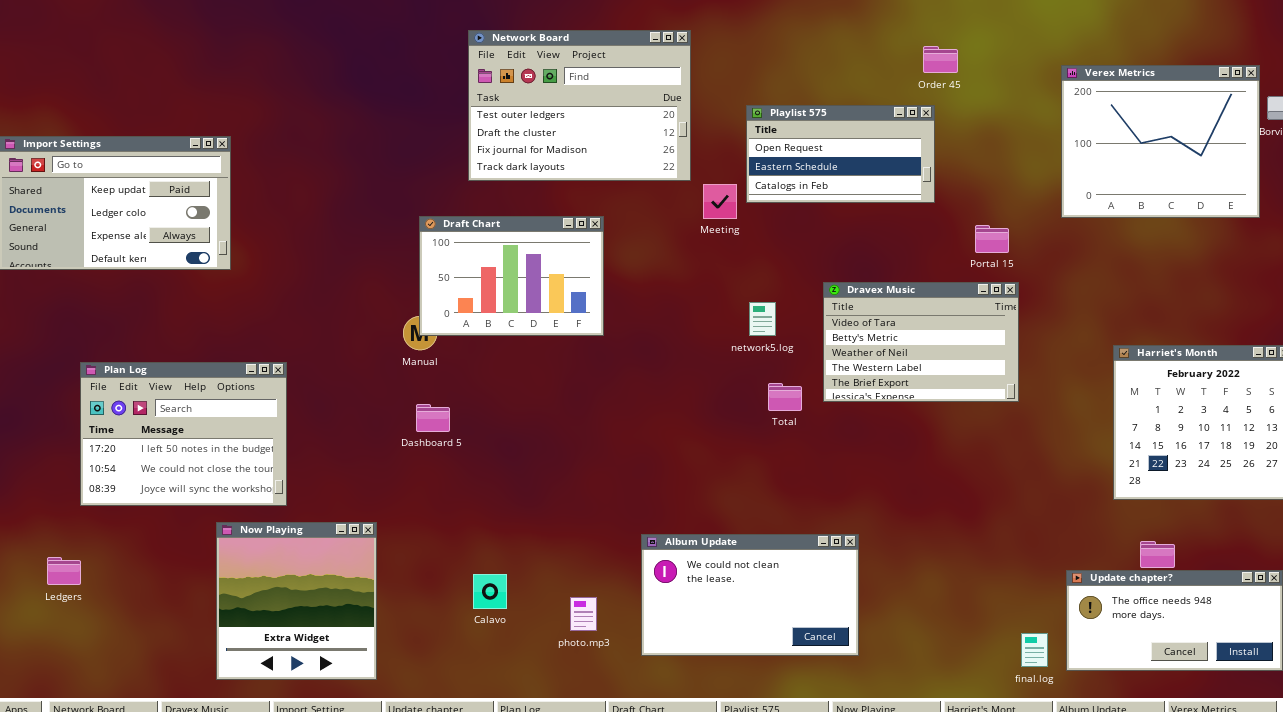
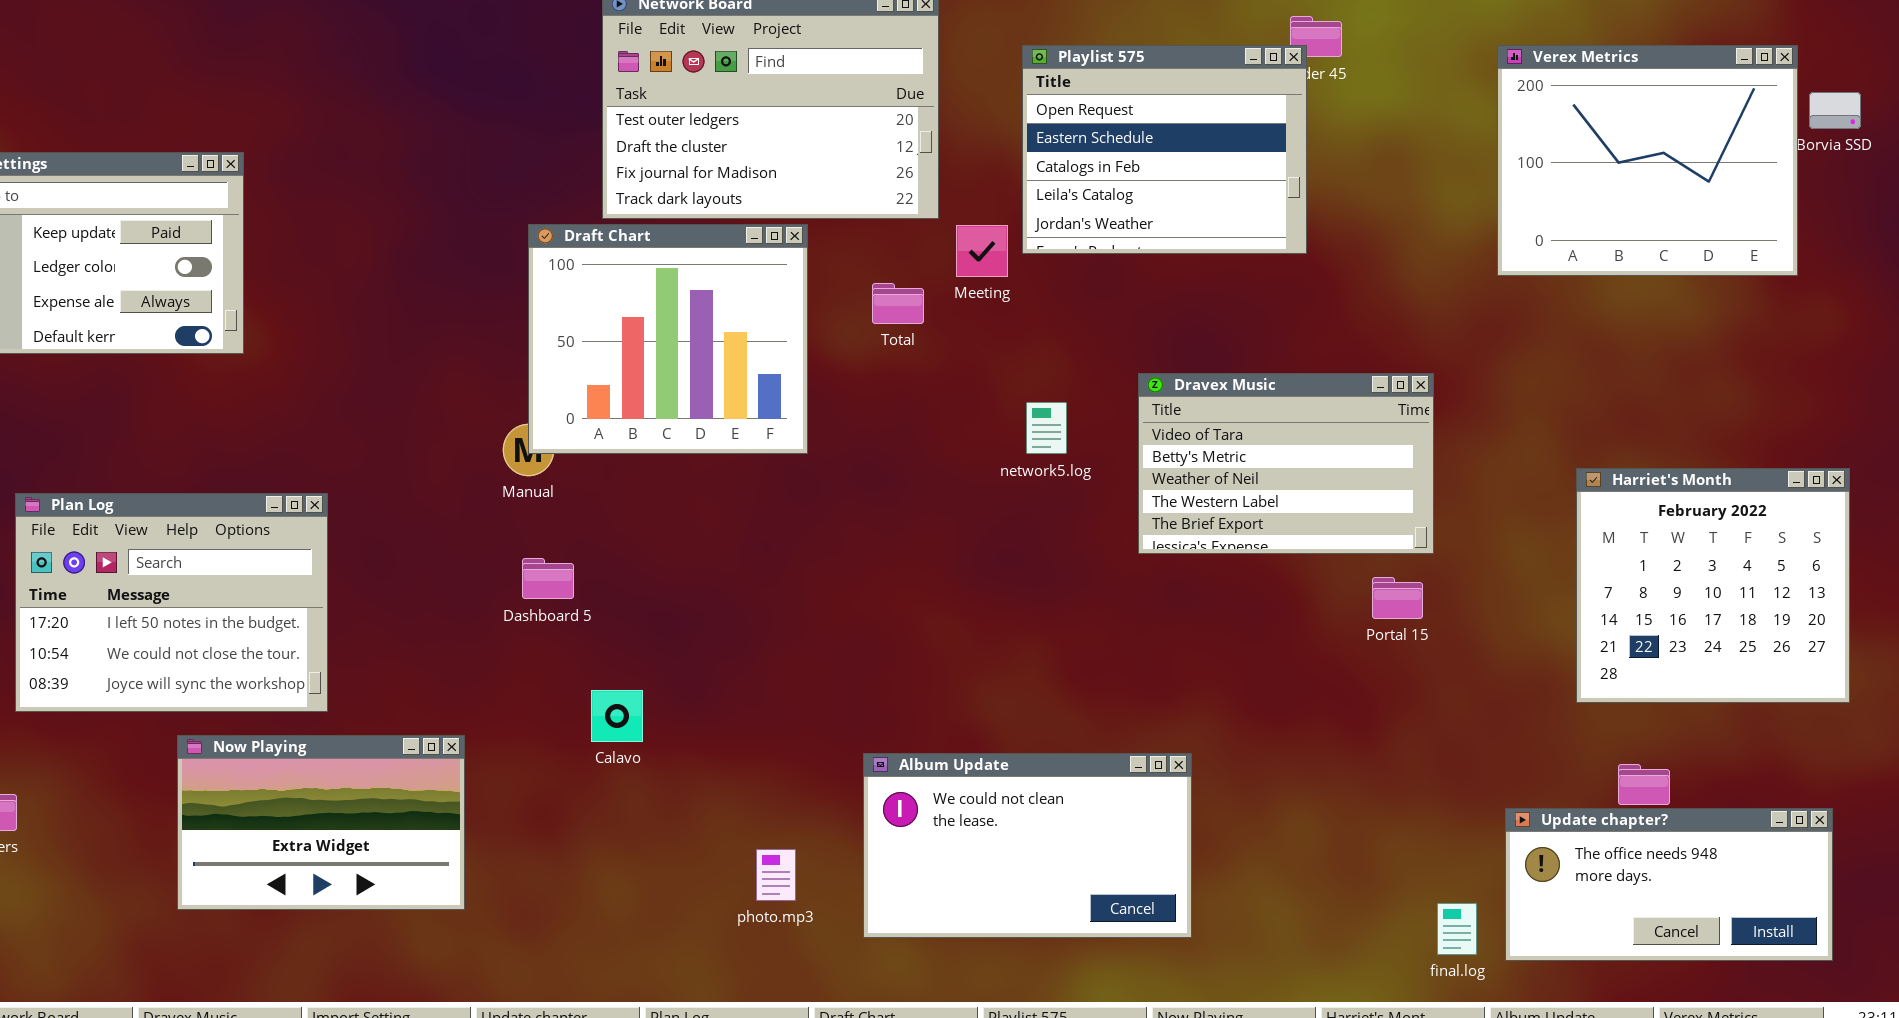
Playlist 575: [746,105,935,203] -> [1022,45,1307,254], resized
Draft Chart: [419,216,604,336] -> [528,224,808,454], resized
Portal 15: [975,225,1009,253] -> [1372,577,1423,619], moved
Total: [768,383,802,411] -> [872,283,924,324], moved
Now Playing: [216,522,377,680] -> [177,735,465,910], resized
Calavo: [473,574,507,609] -> [591,690,643,742], moved

